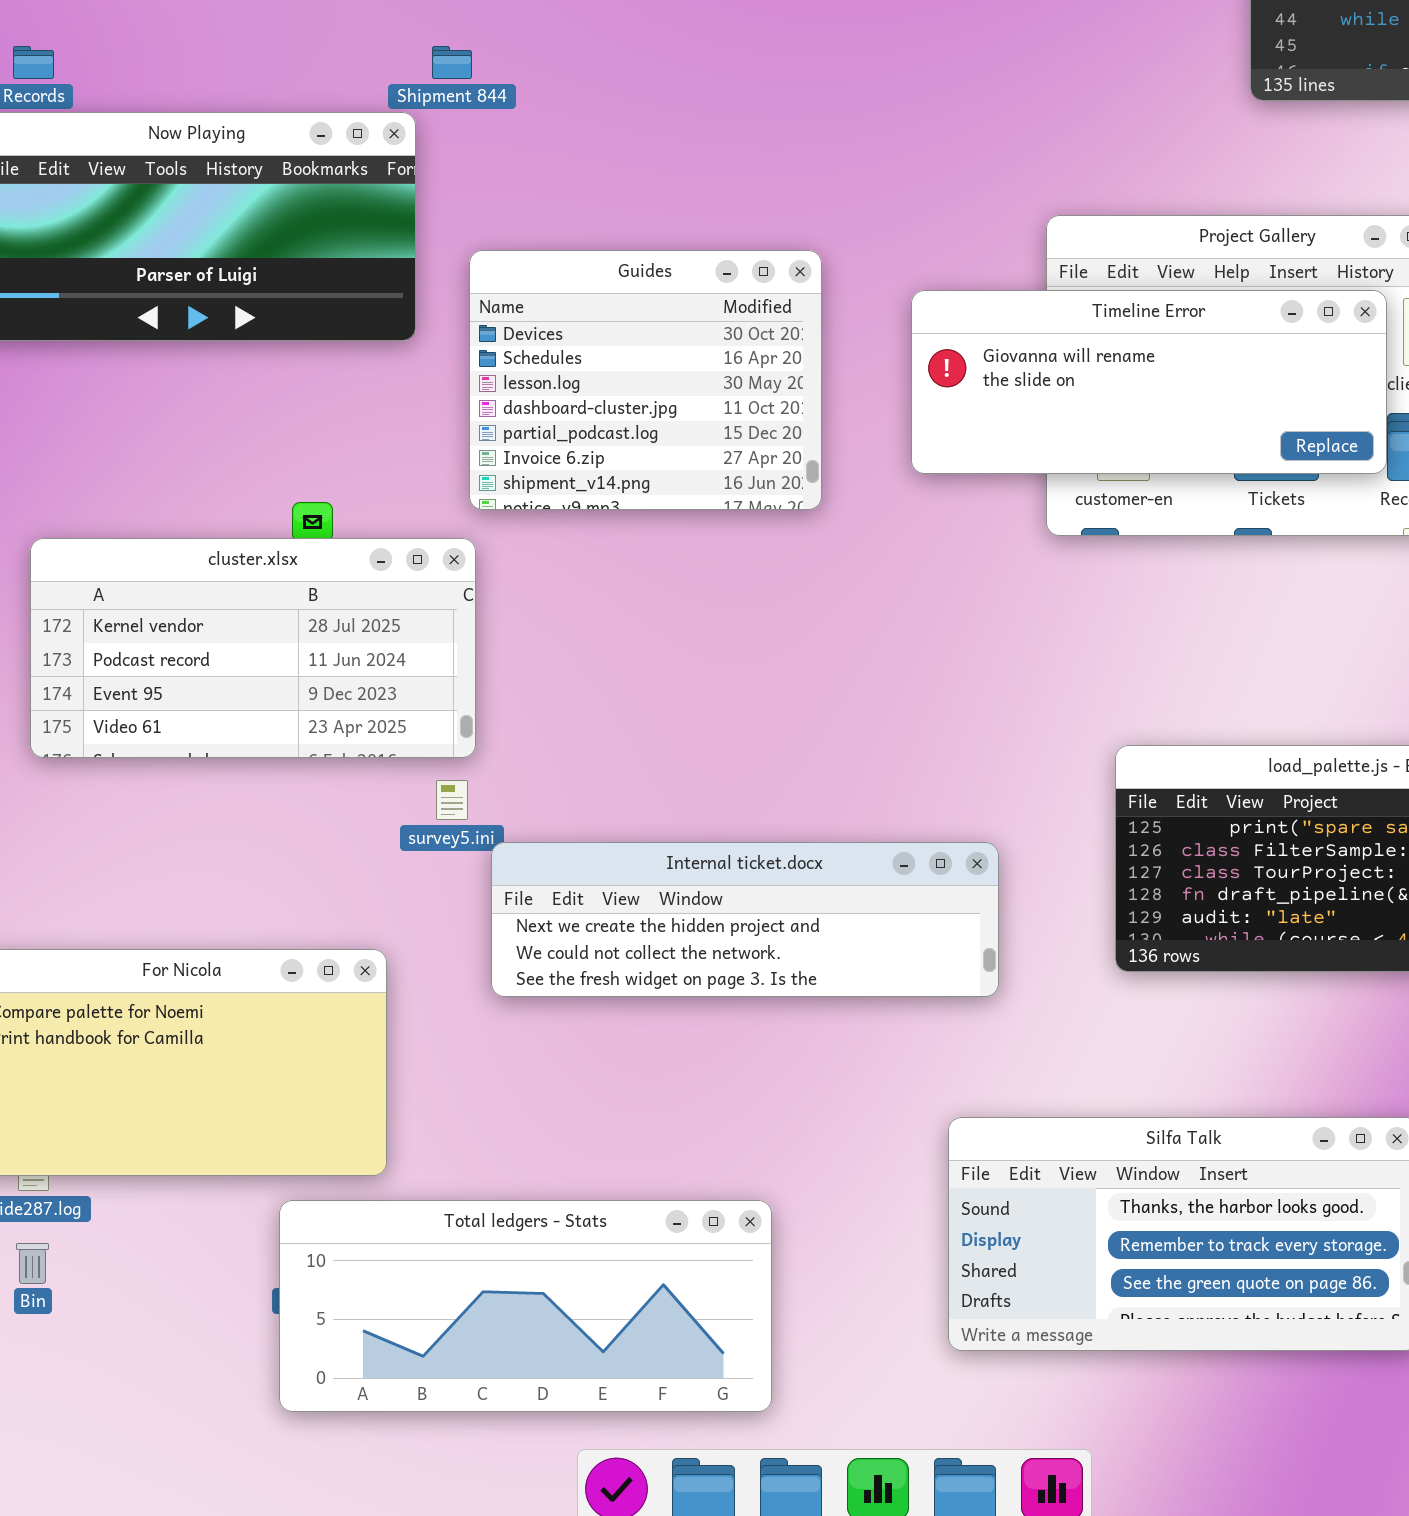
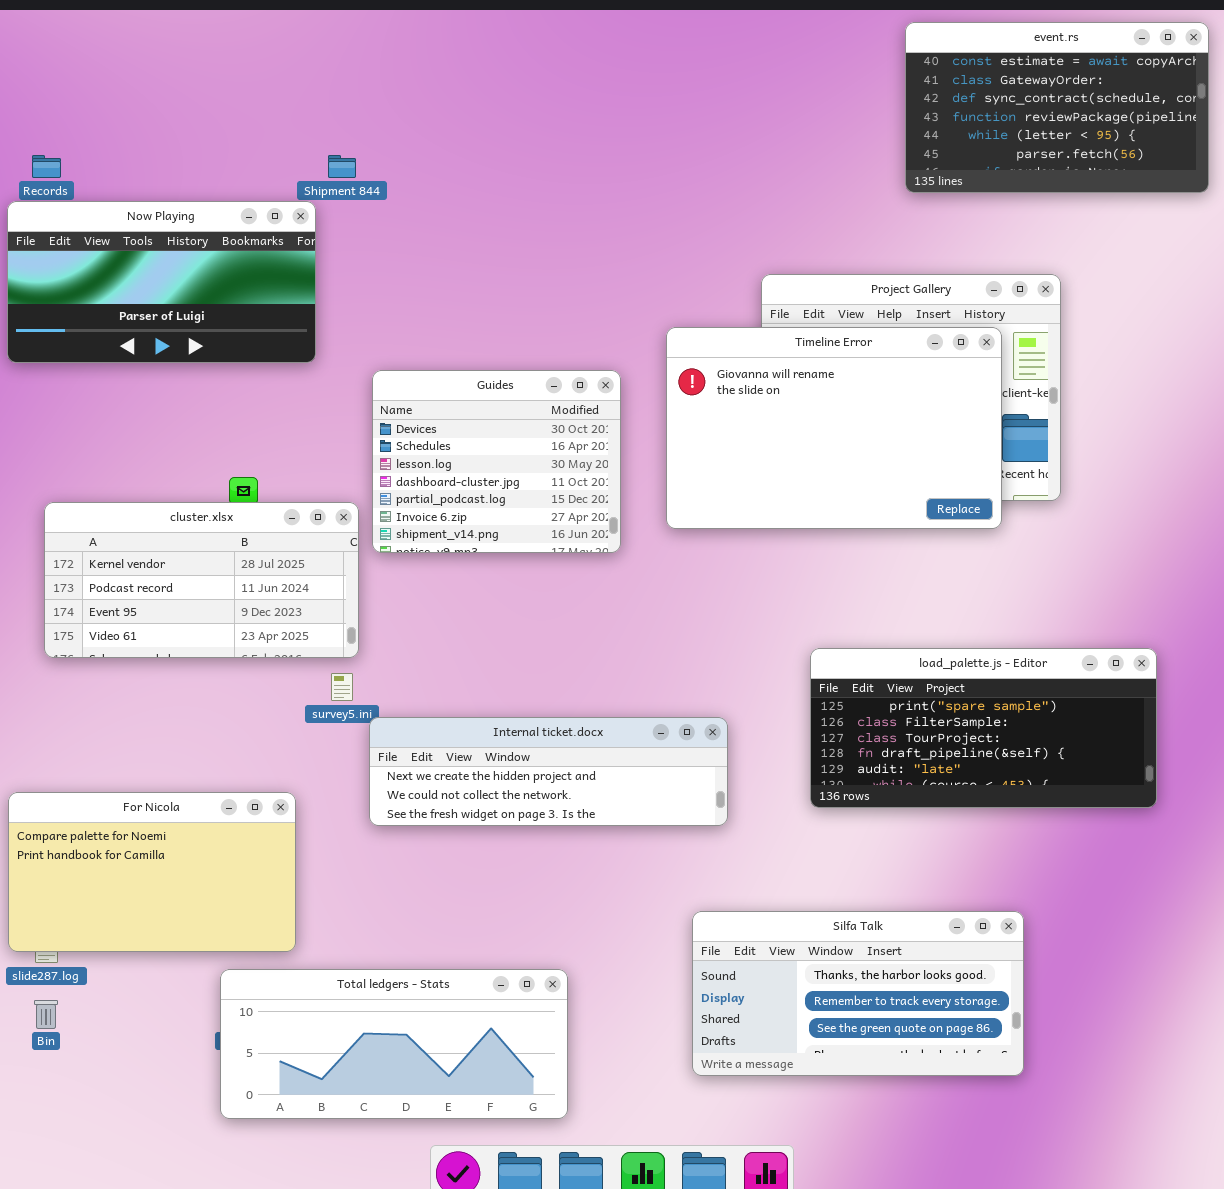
Guides: [469,250,822,510] -> [372,370,621,553], moved
Timeline Error: [911,290,1387,474] -> [666,327,1002,529], resized

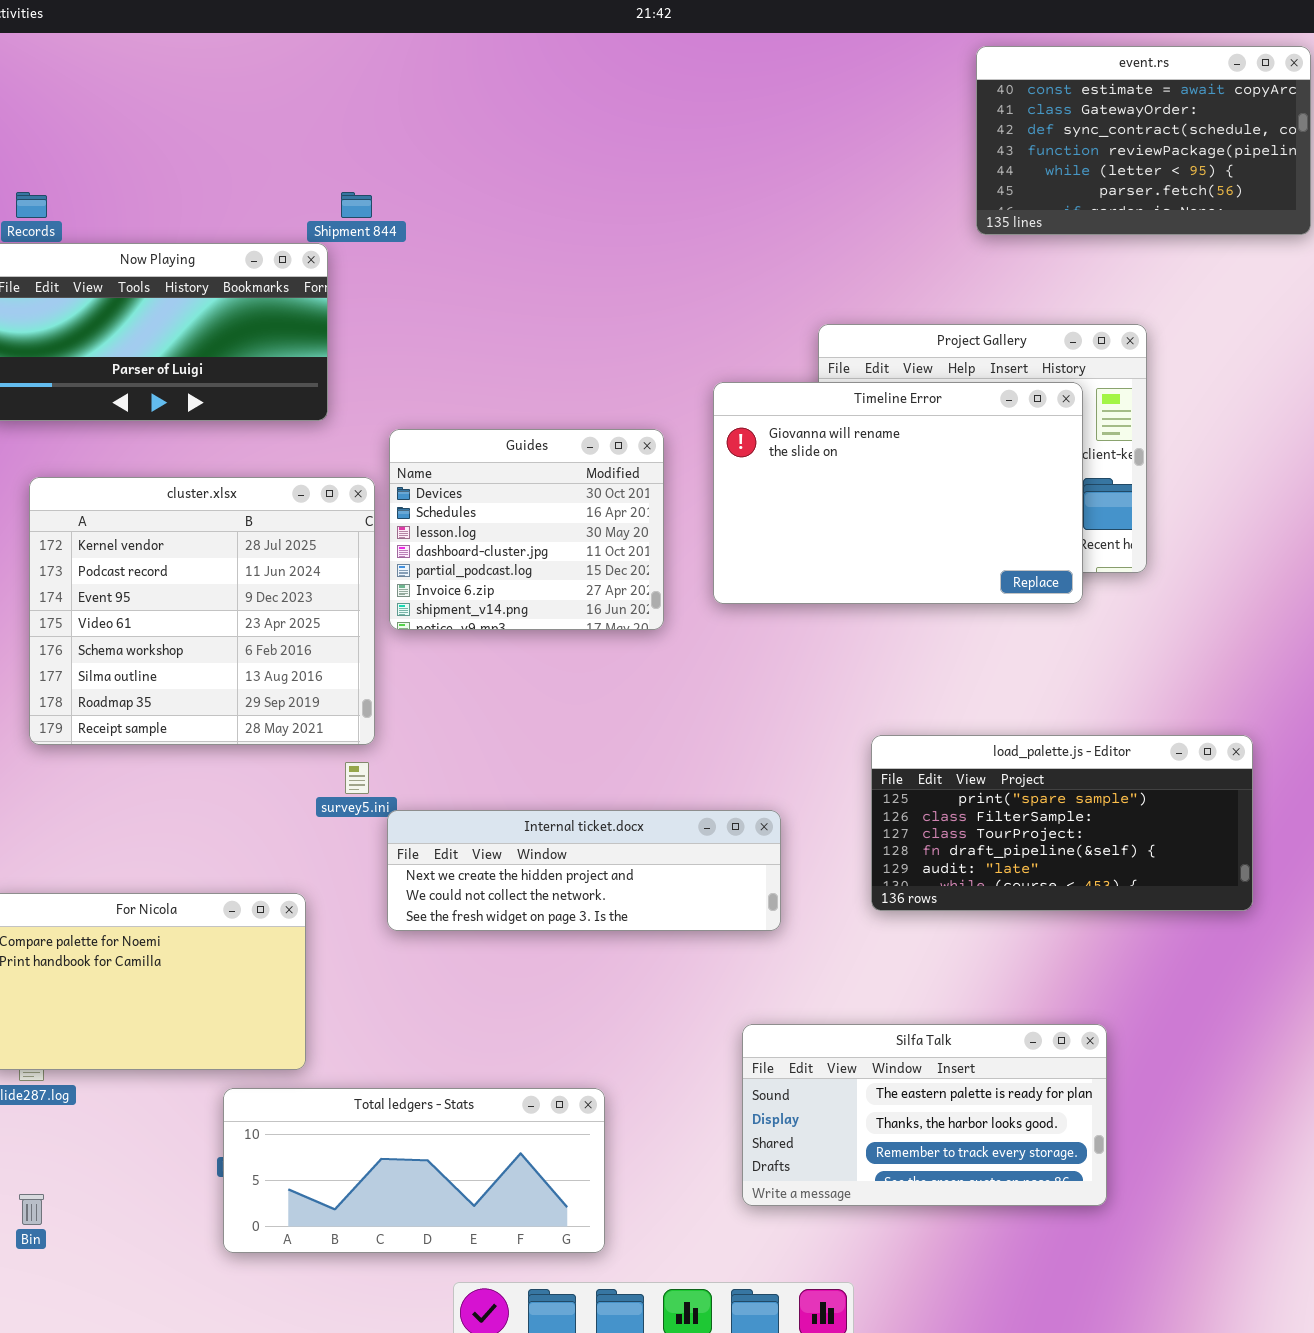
cluster.xlsx: [44,502,359,658] -> [29,477,375,745], resized
Silfa Talk: [692,911,1024,1076] -> [742,1024,1107,1206], scrolled up 1 row
Bin: [34,1000,58,1029] -> [19,1194,44,1225], moved

